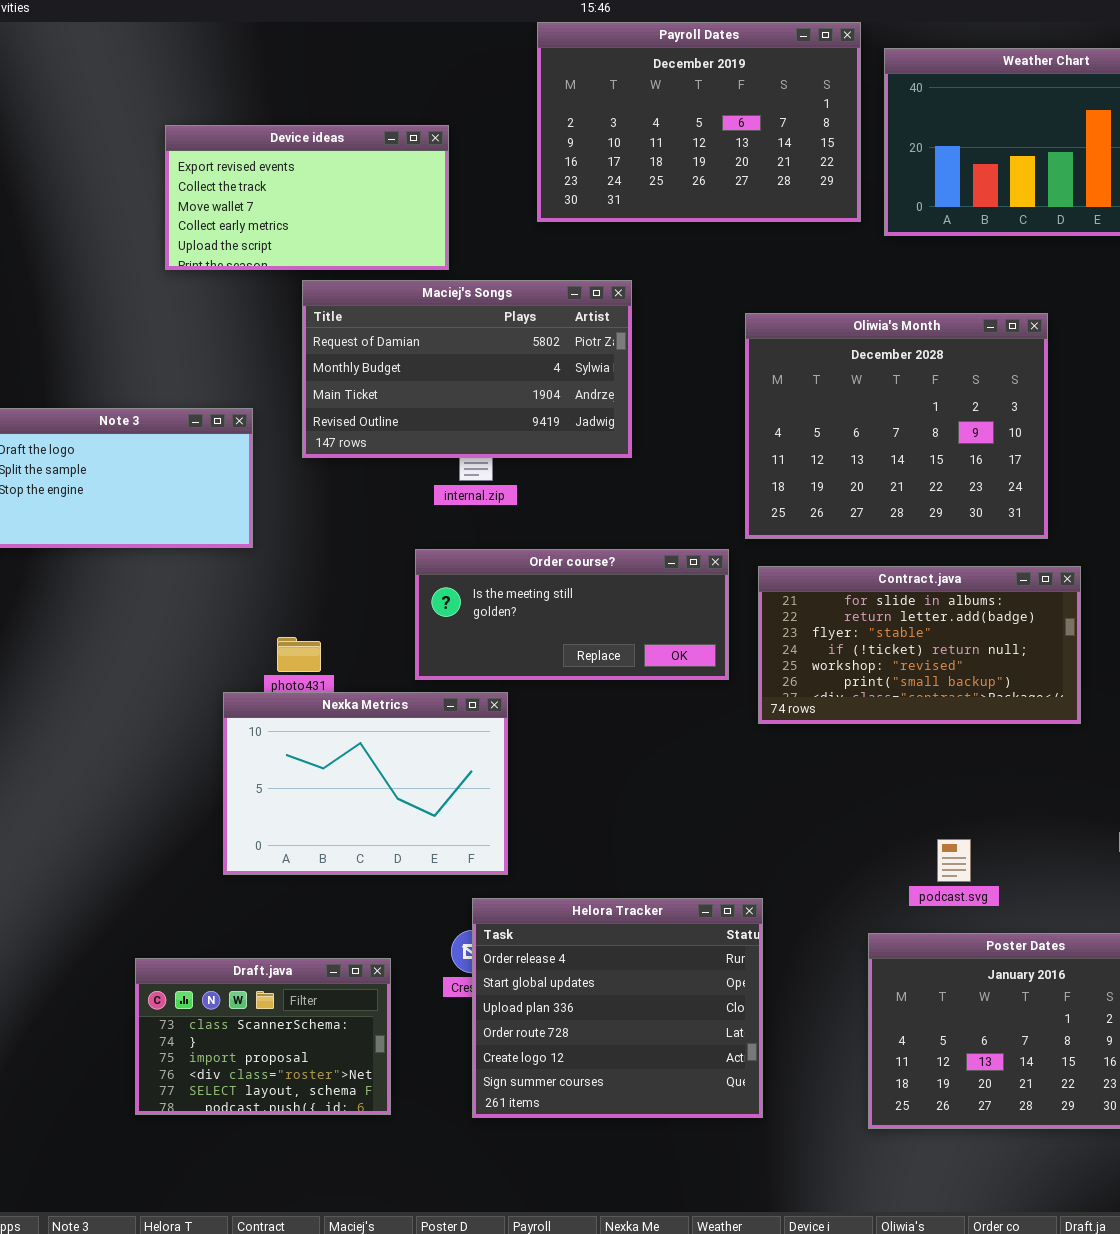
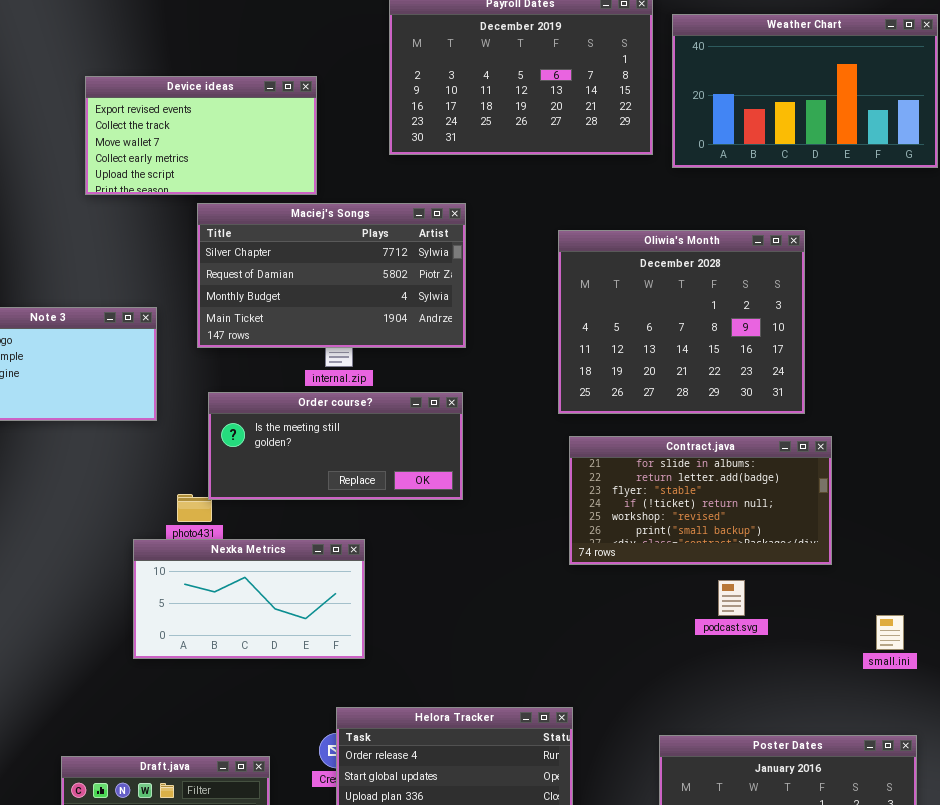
Maciej's Songs: [302,280,632,458] -> [197,203,466,348], scrolled up 1 row
Order course?: [415,549,729,680] -> [208,392,463,500], moved
Nexka Metrics: [223,692,508,875] -> [133,539,365,659], resized
podcast.svg: [937,839,971,882] -> [718,580,745,616], moved

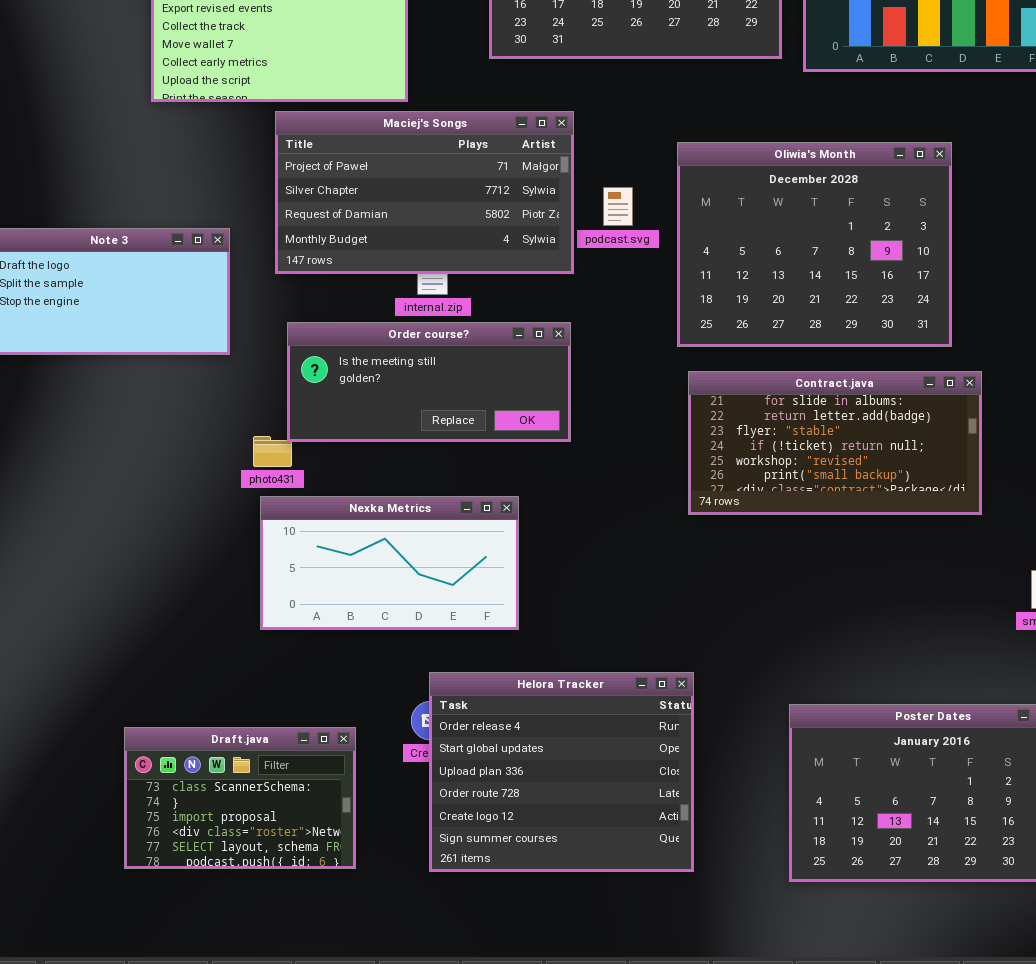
Maciej's Songs: [197,203,466,348] -> [275,111,574,274], scrolled up 1 row
Nexka Metrics: [133,539,365,659] -> [260,496,519,630], moved
podcast.svg: [718,580,745,616] -> [603,187,633,226], moved

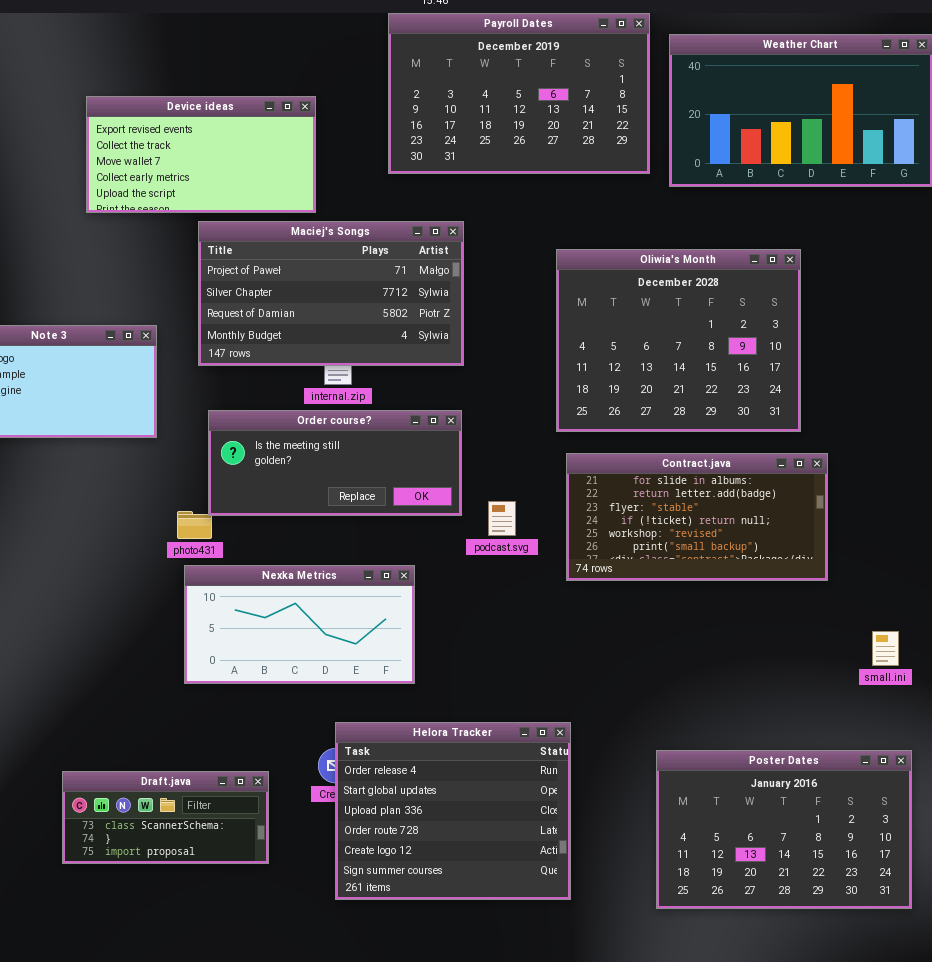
podcast.svg: [603,187,633,226] -> [488,501,516,536], moved
Draft.java: [124,727,356,869] -> [62,771,269,864], resized

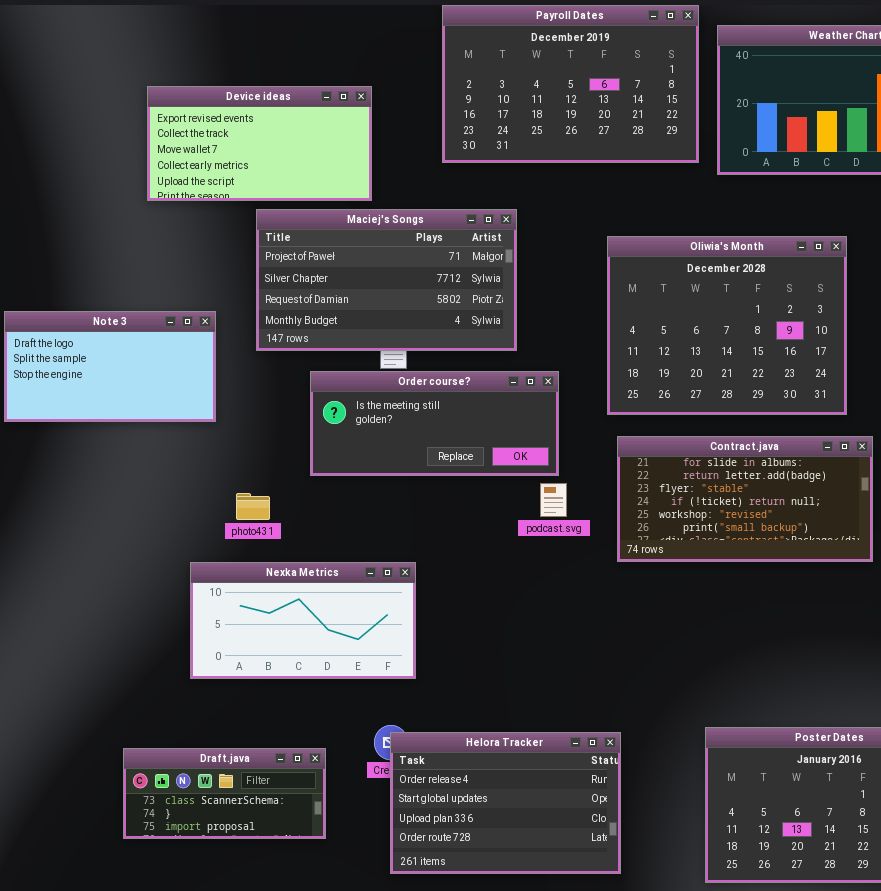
Order course?: [208,410,462,516] -> [310,371,559,476], moved
Nexka Metrics: [184,565,415,684] -> [190,562,416,679], moved
Helora Tracker: [335,722,571,900] -> [390,732,621,874], resized

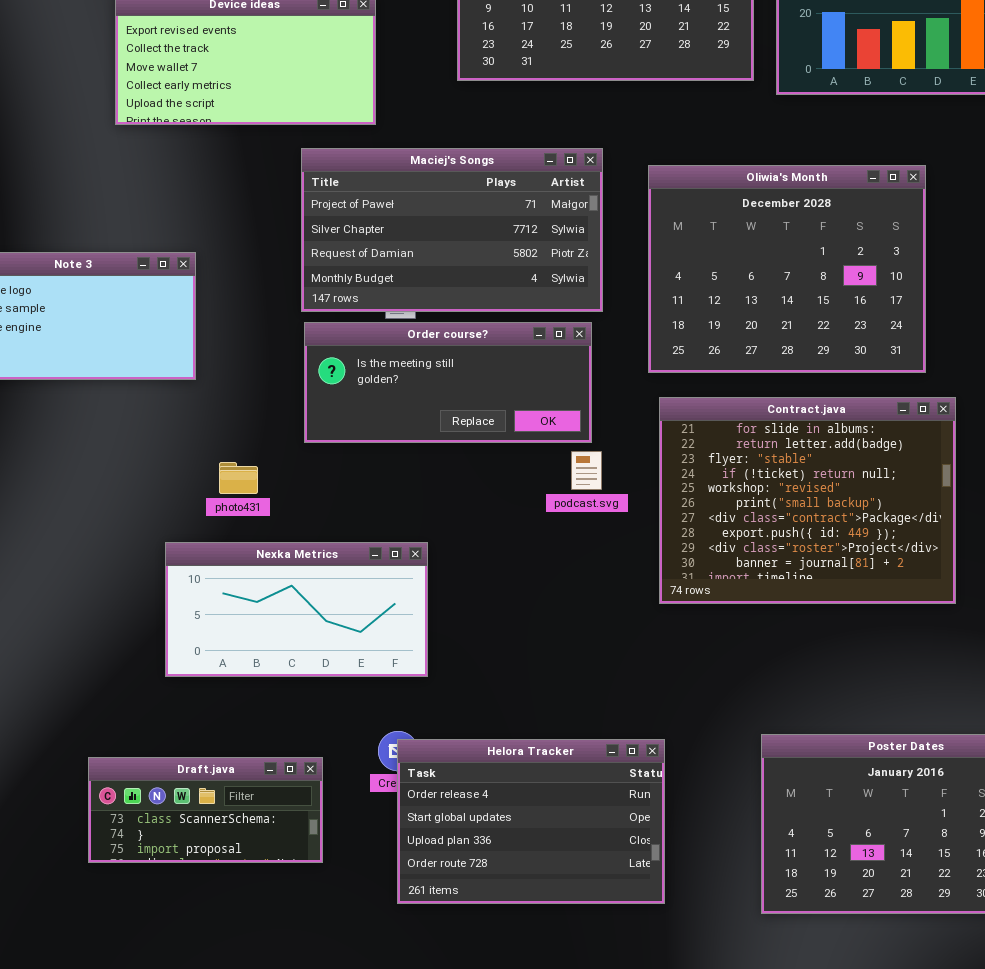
Maciej's Songs: [256,209,517,351] -> [301,148,603,312], moved
Contract.java: [617,436,873,562] -> [659,397,956,604], resized

